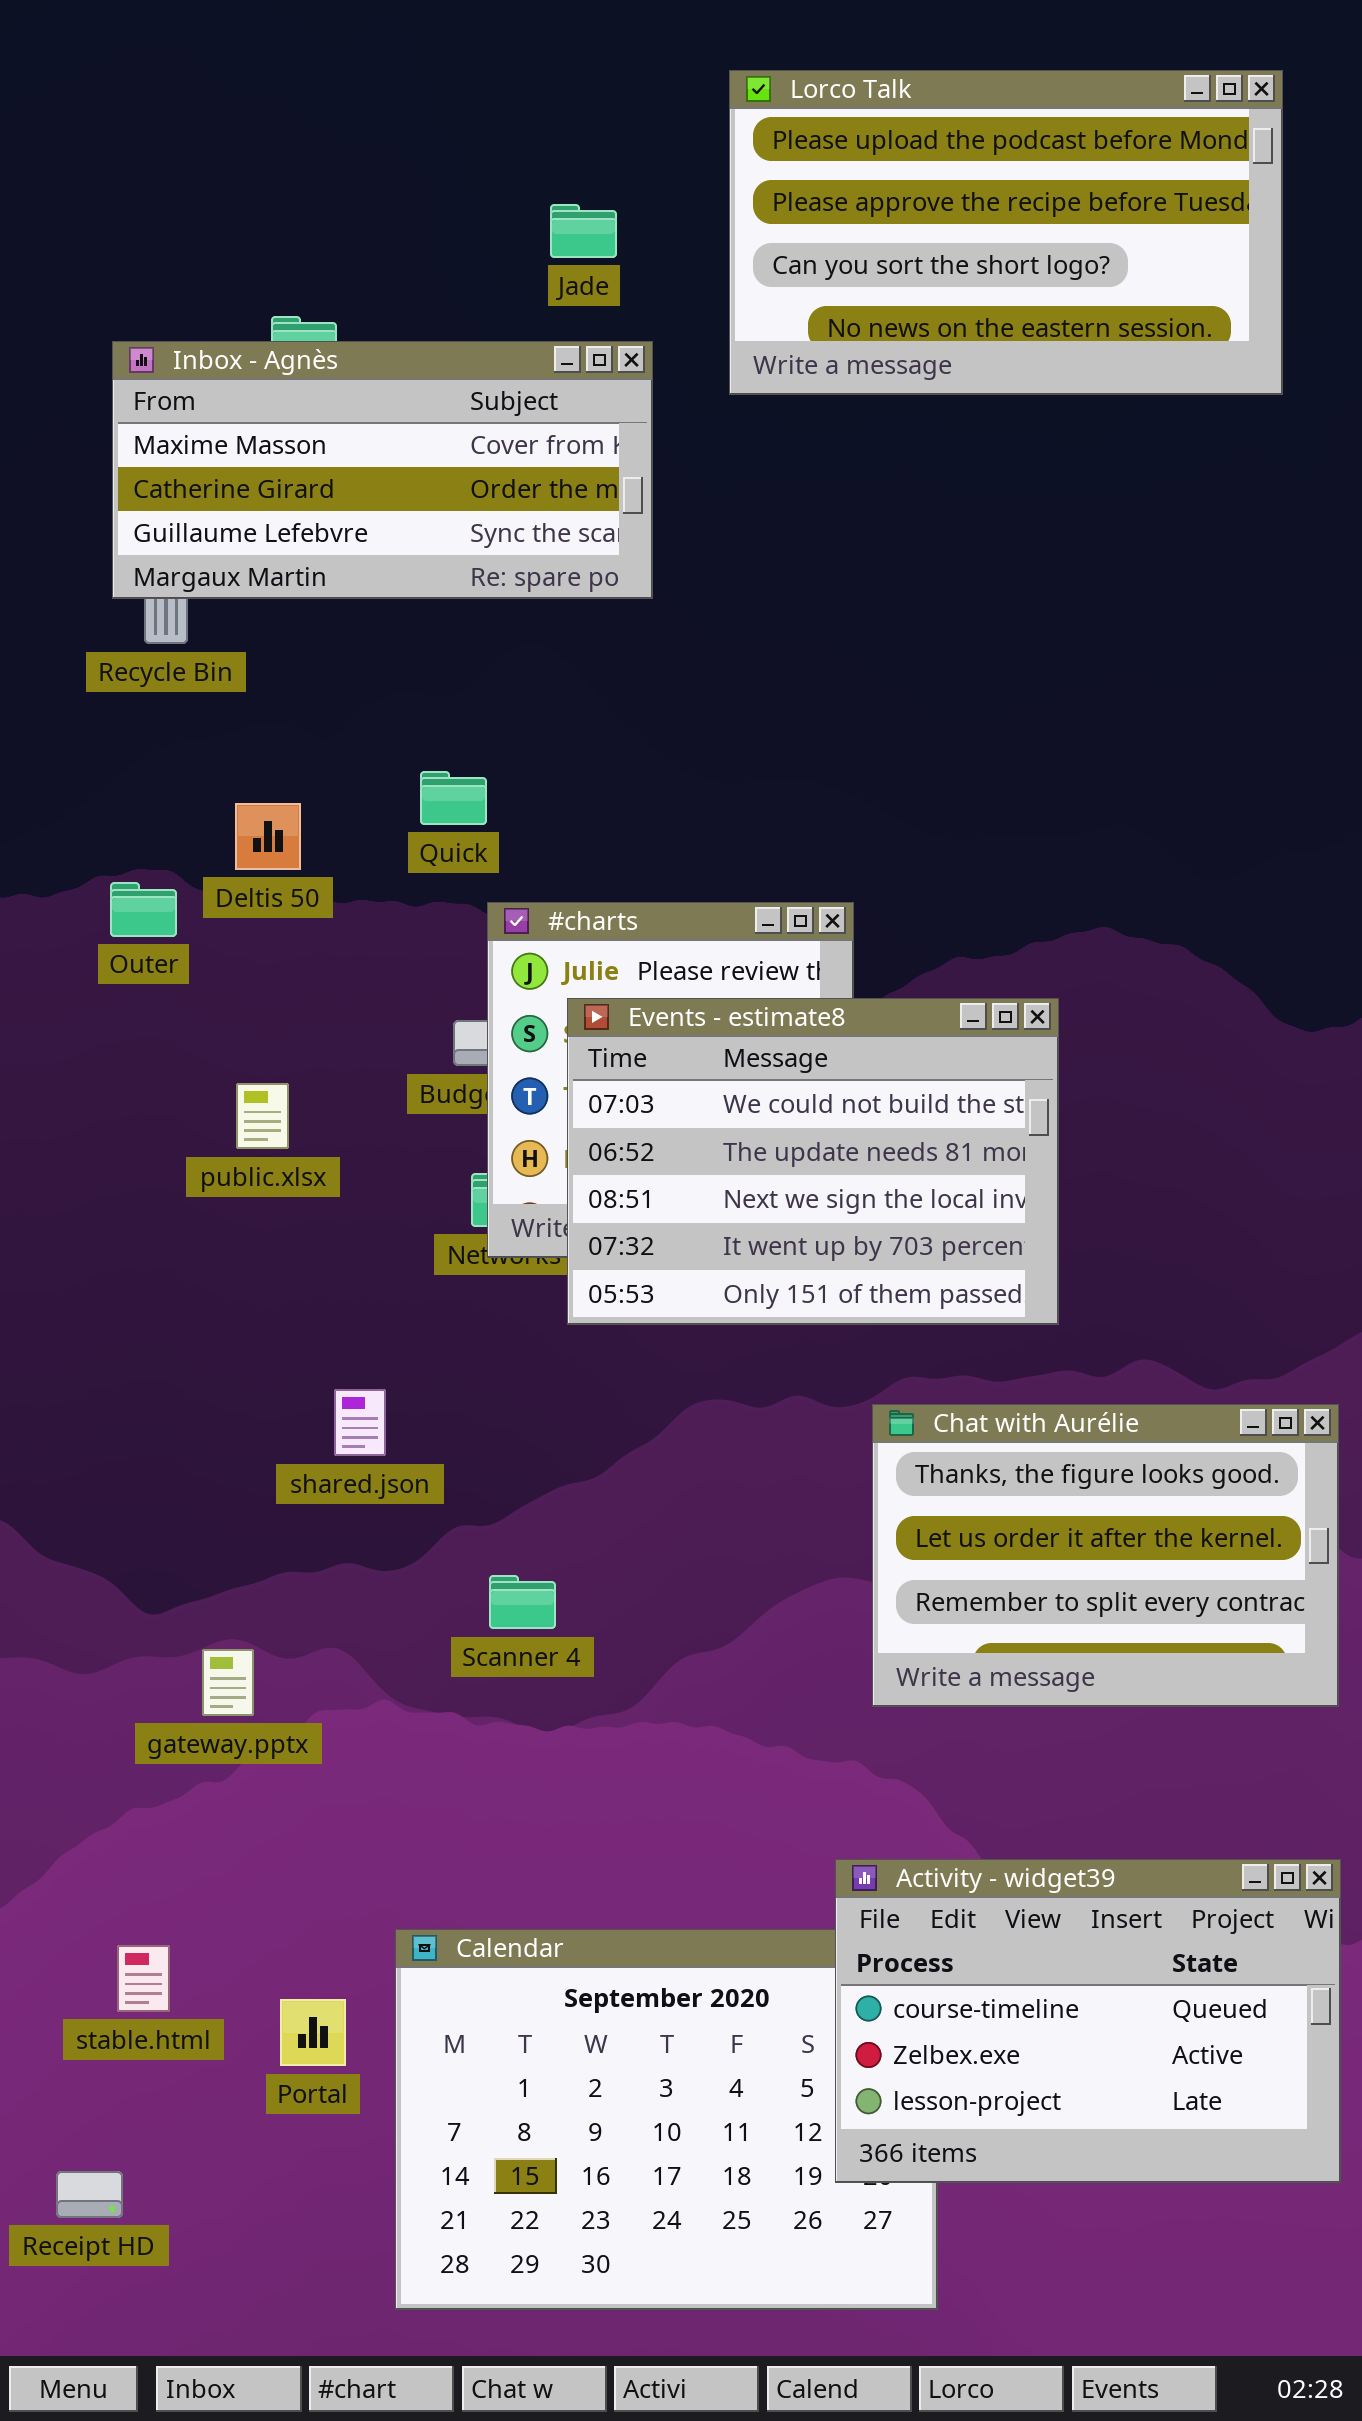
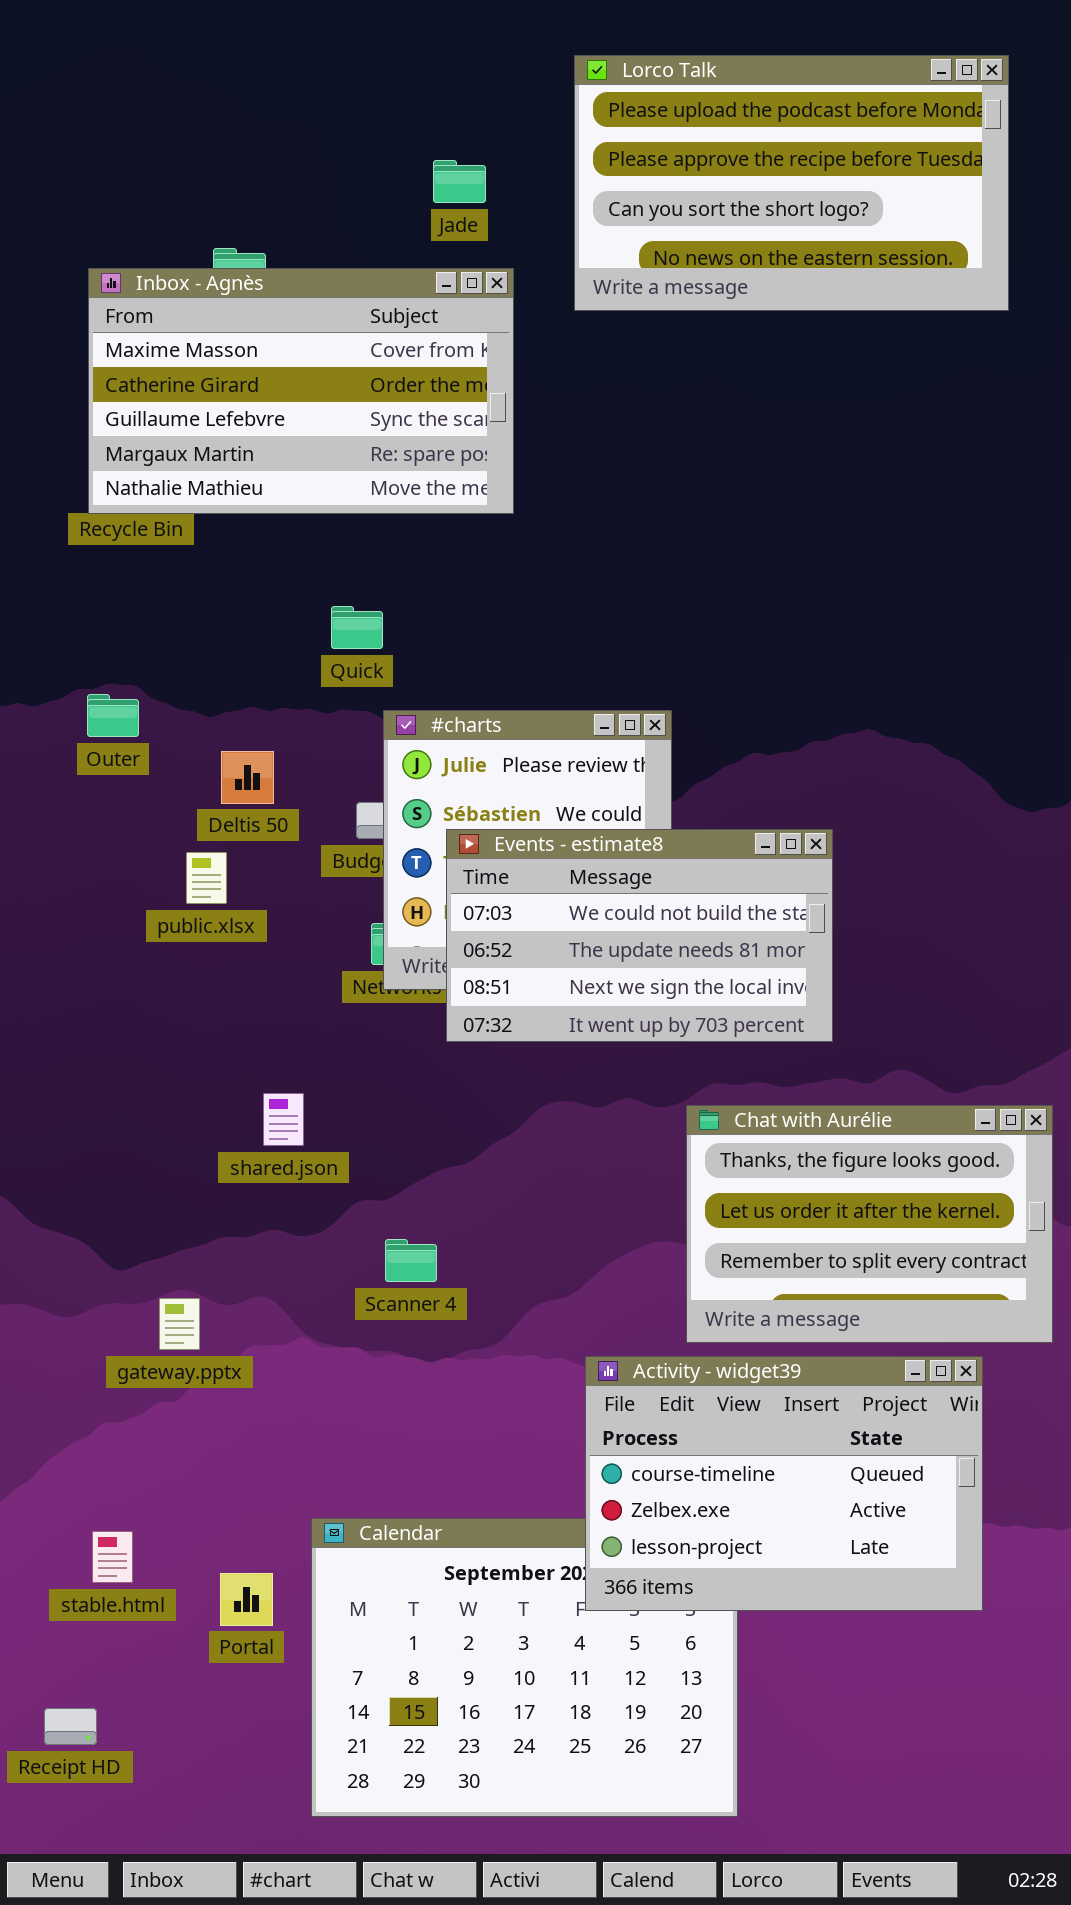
Inbox - Agnès: [112,341,653,599] -> [88,268,514,514], resized
Deltis 50: [235,803,301,870] -> [221,751,274,804], moved
Events - estimate8: [567,998,1059,1325] -> [446,829,833,1042], resized
Activity - widget39: [835,1859,1341,2183] -> [585,1356,983,1611], moved

